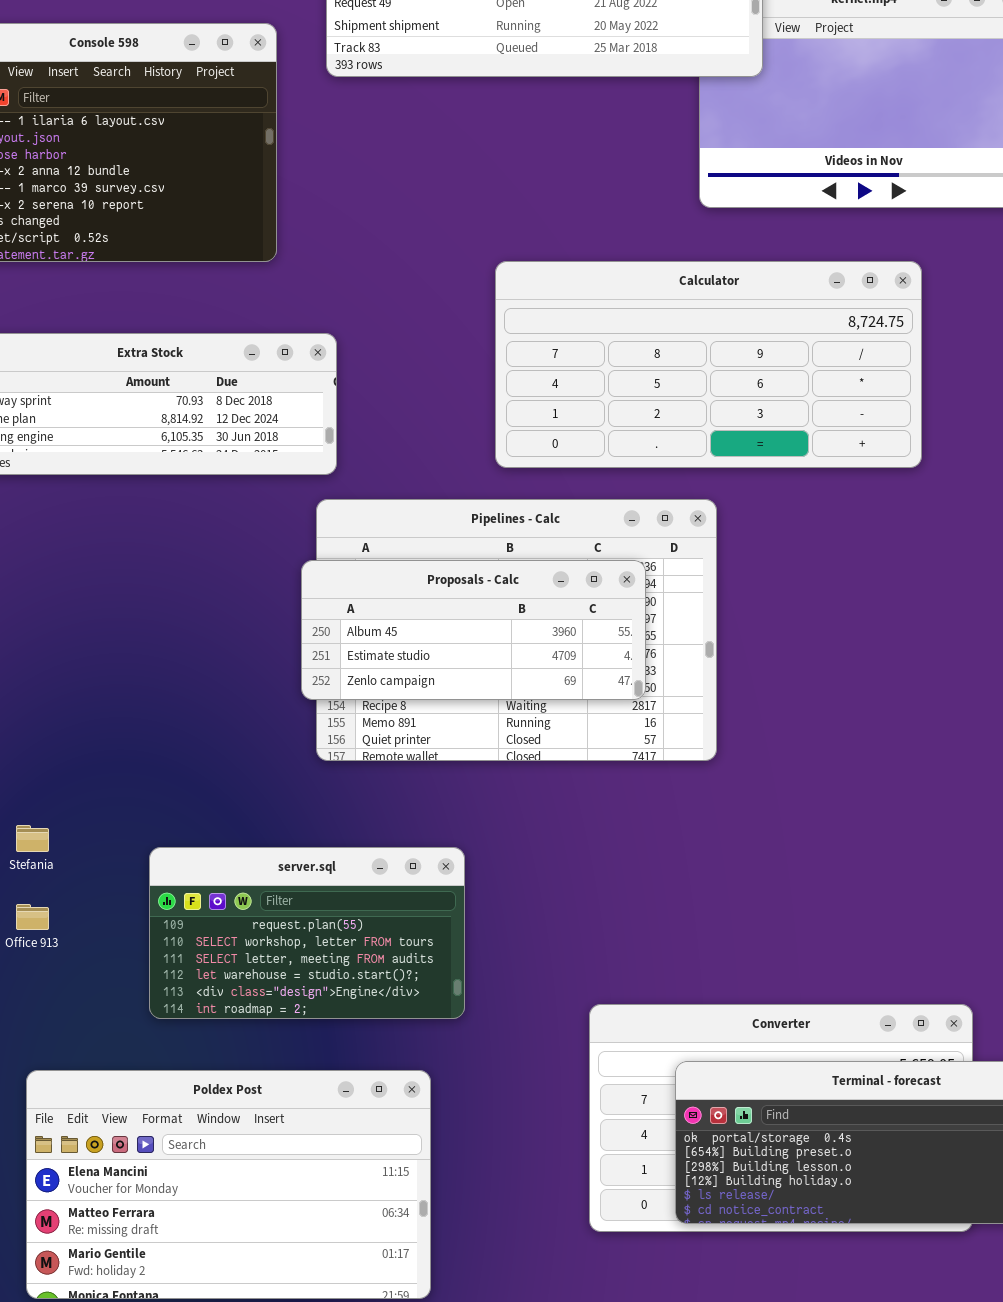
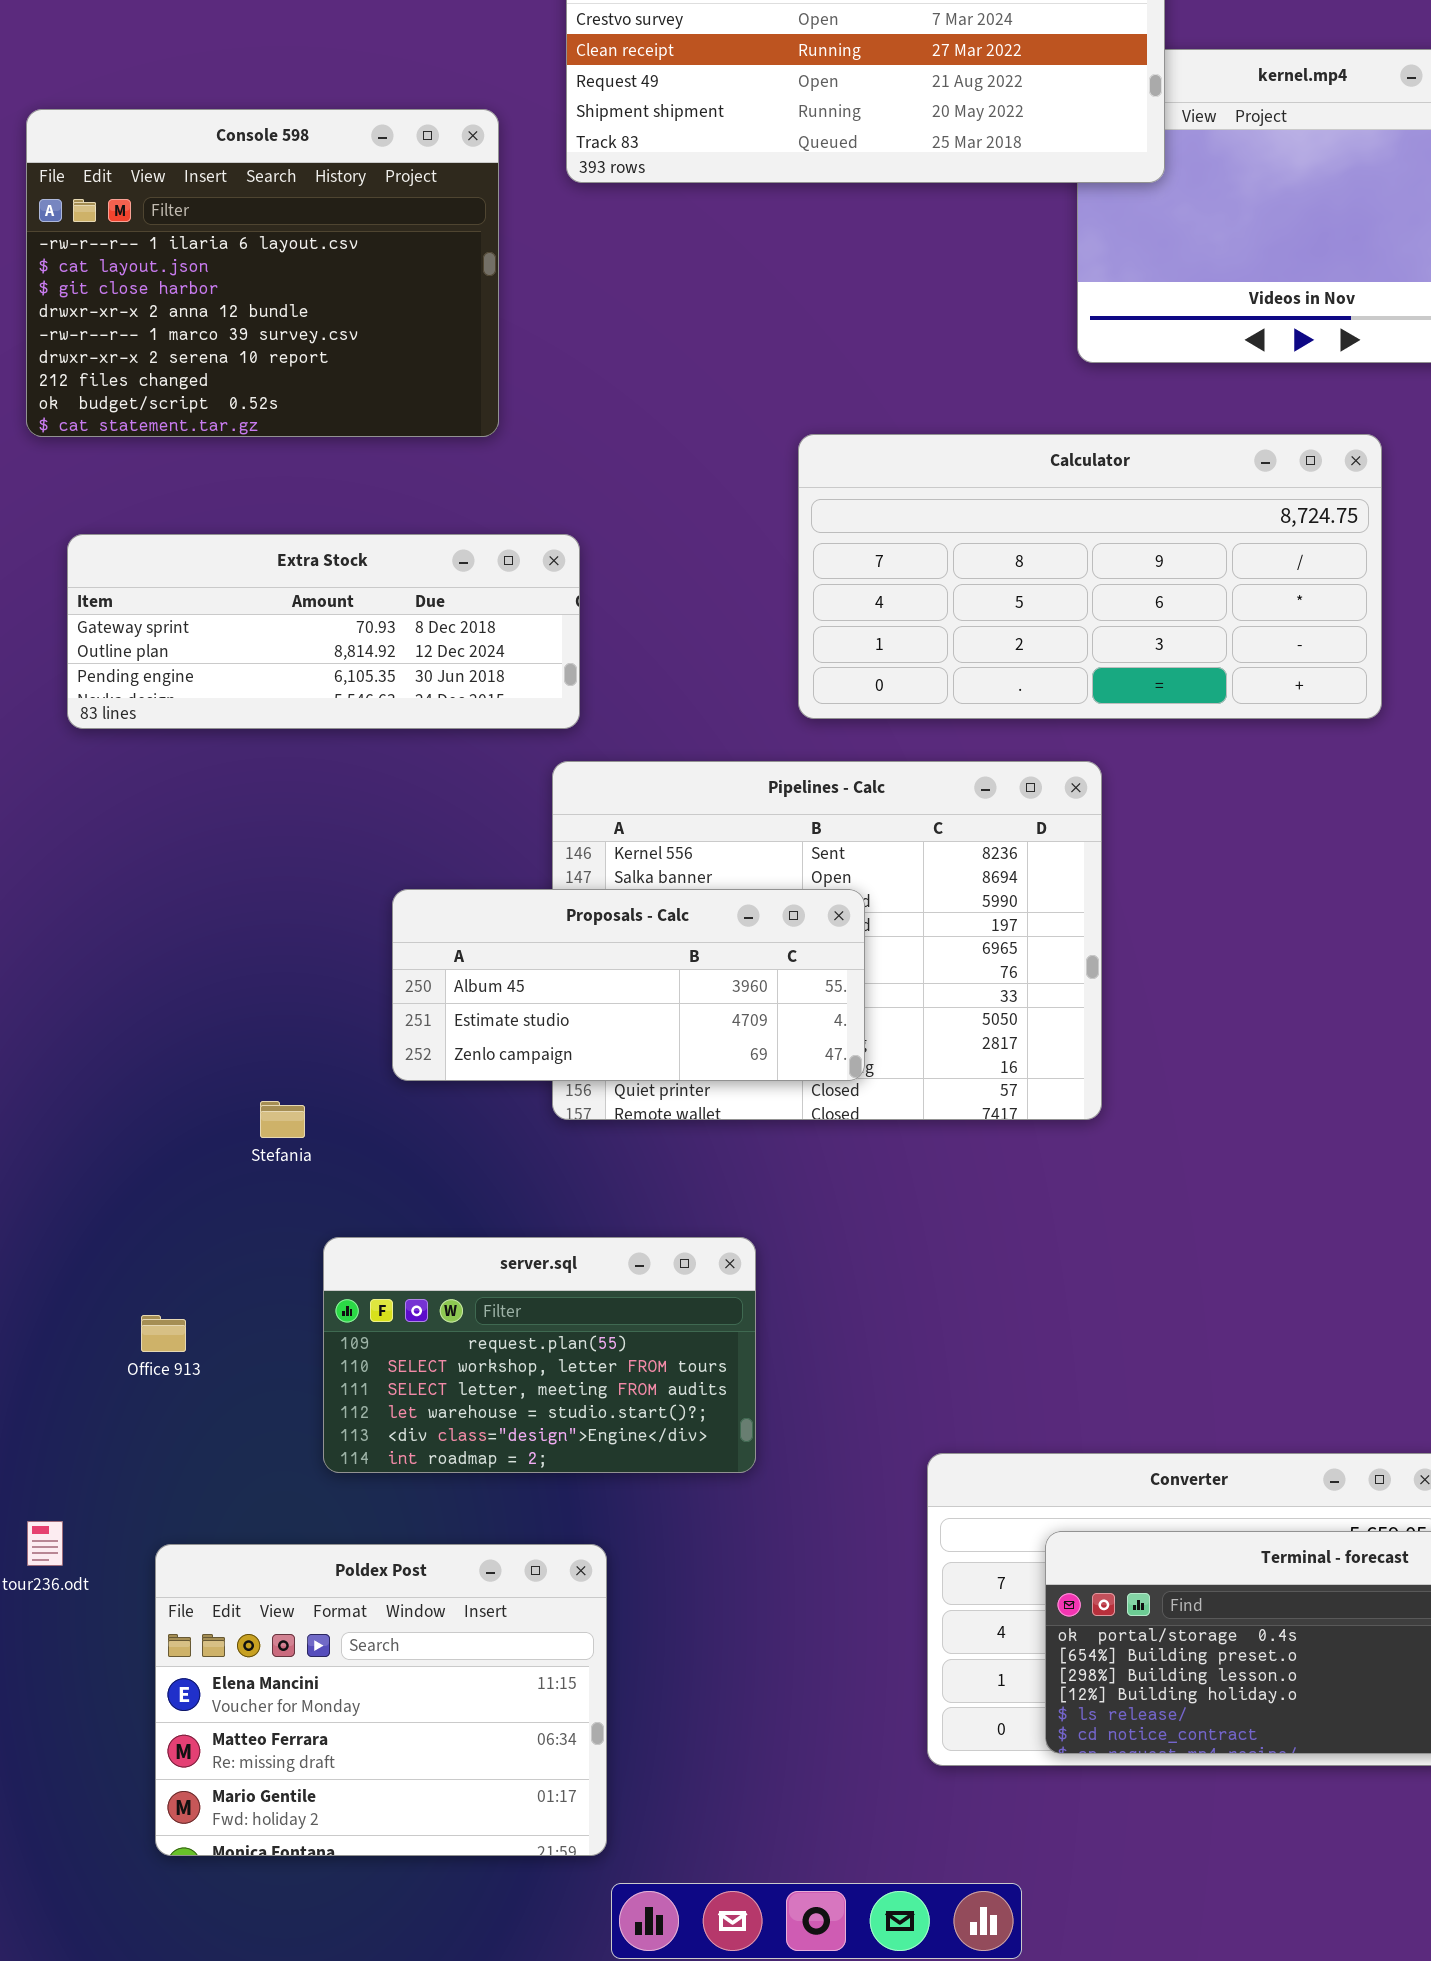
Proposals - Calc: [301,560,646,700] -> [392,889,865,1081], moved
Stefania: [16,825,49,852] -> [260,1101,305,1138], moved
Poldex Post: [26,1070,431,1299] -> [155,1544,607,1856], resized

